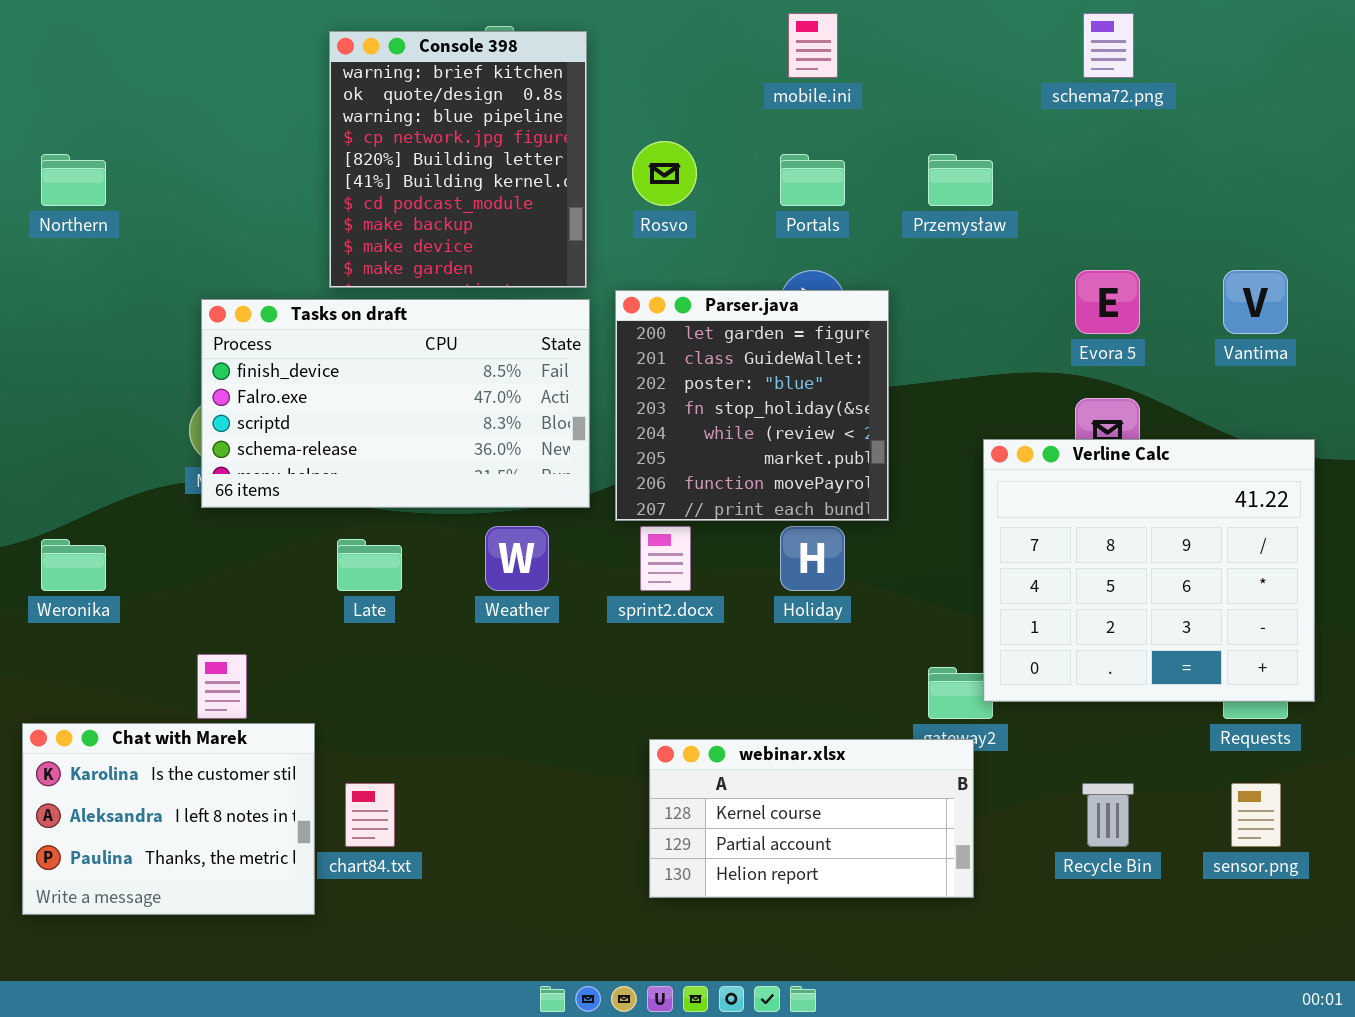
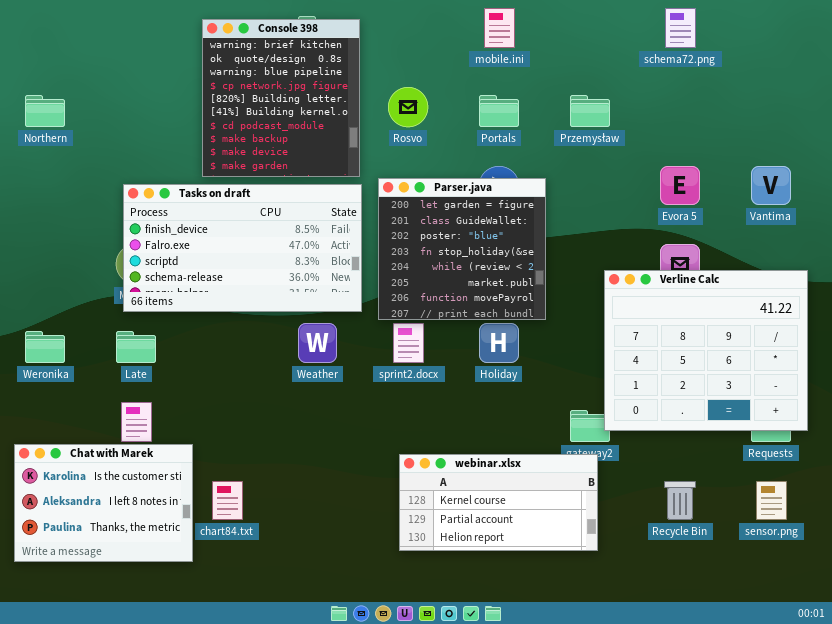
Late: [337,539,402,591] -> [116,331,156,363], moved

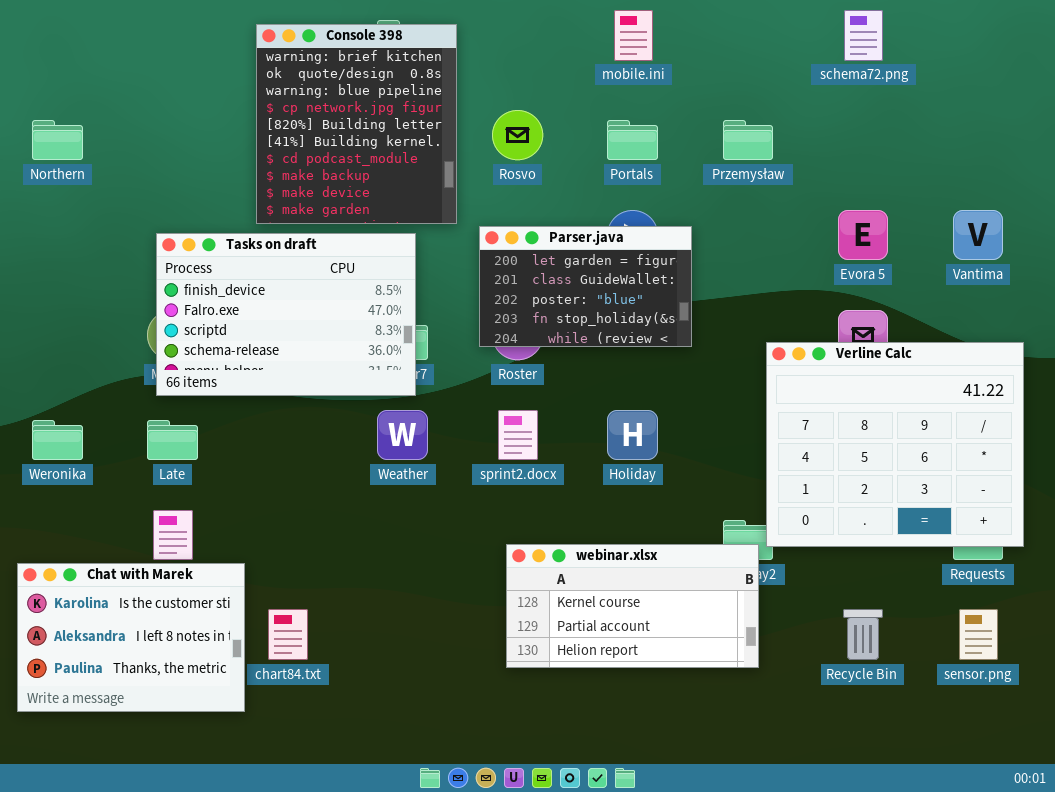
Parser.java: [378,178,546,320] -> [479,226,692,347], resized
Tasks on draft: [123,184,362,312] -> [156,233,416,396], resized
webinar.xlsx: [399,454,598,551] -> [506,544,759,668], moved

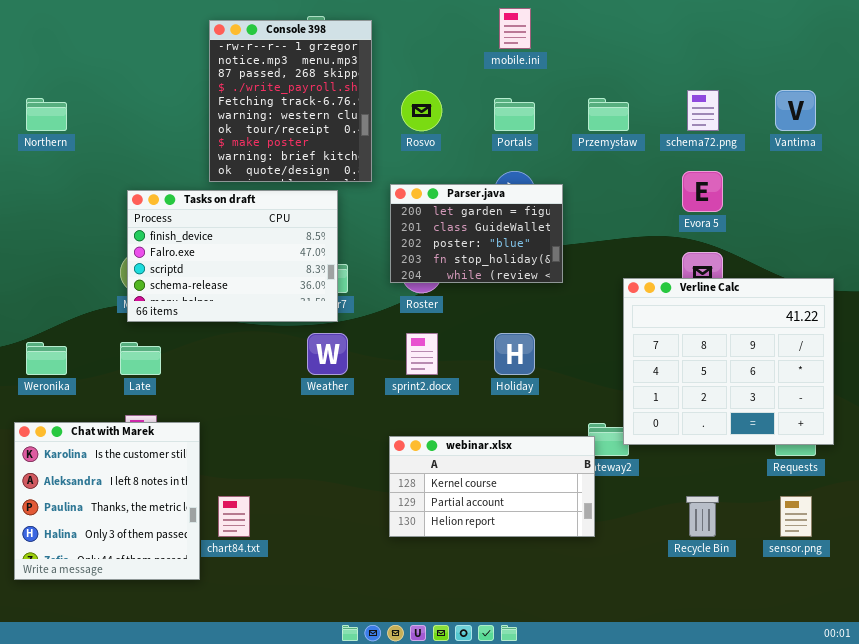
schema72.png: [844,10,883,61] -> [687,90,719,131], moved
Console 398: [256,24,457,224] -> [209,20,372,182], scrolled up 8 rows
Vantima: [953,210,1003,260] -> [775,90,816,131], moved
webinar.xlsx: [506,544,759,668] -> [389,436,595,537], moved
Chat with Marek: [17,563,245,712] -> [14,422,200,580], resized

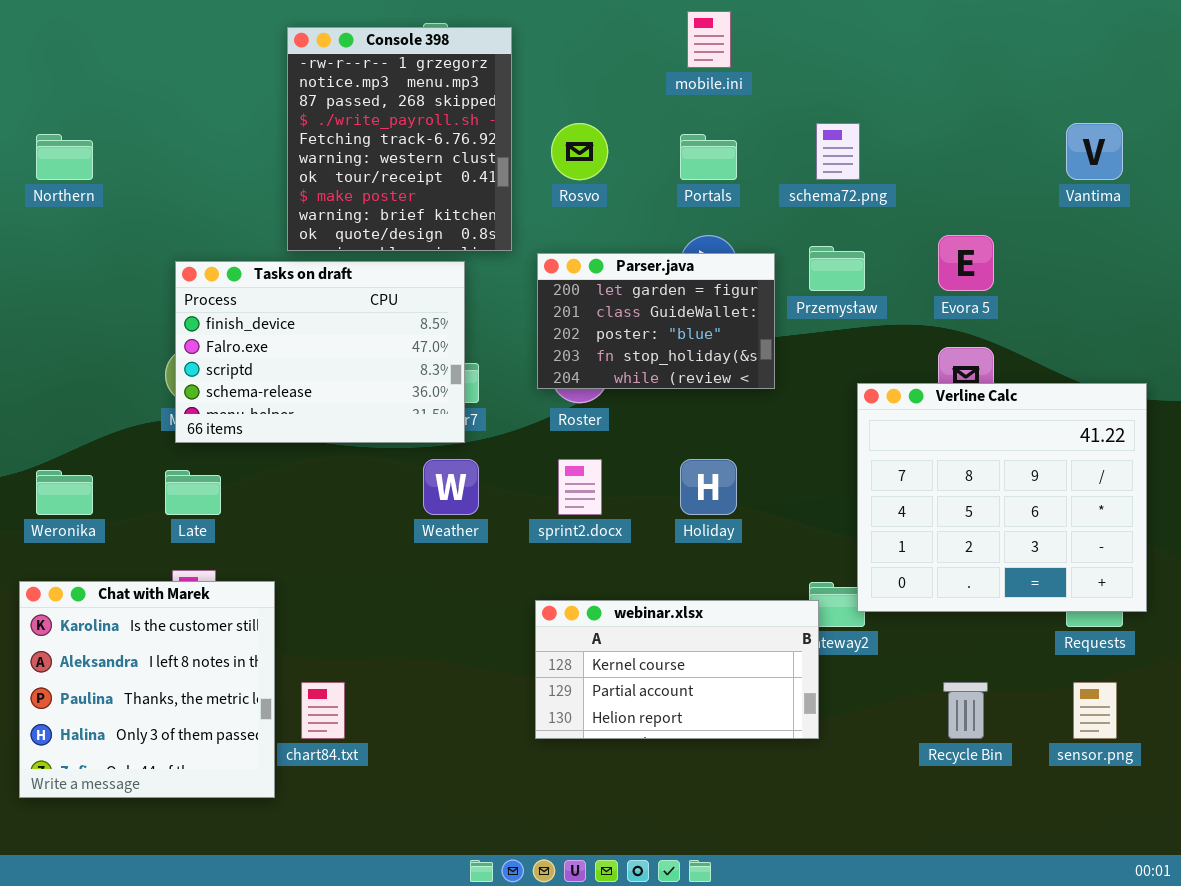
schema72.png: [687,90,719,131] -> [816,123,860,180], moved
Przemysław: [588,98,629,131] -> [809,246,865,291], moved

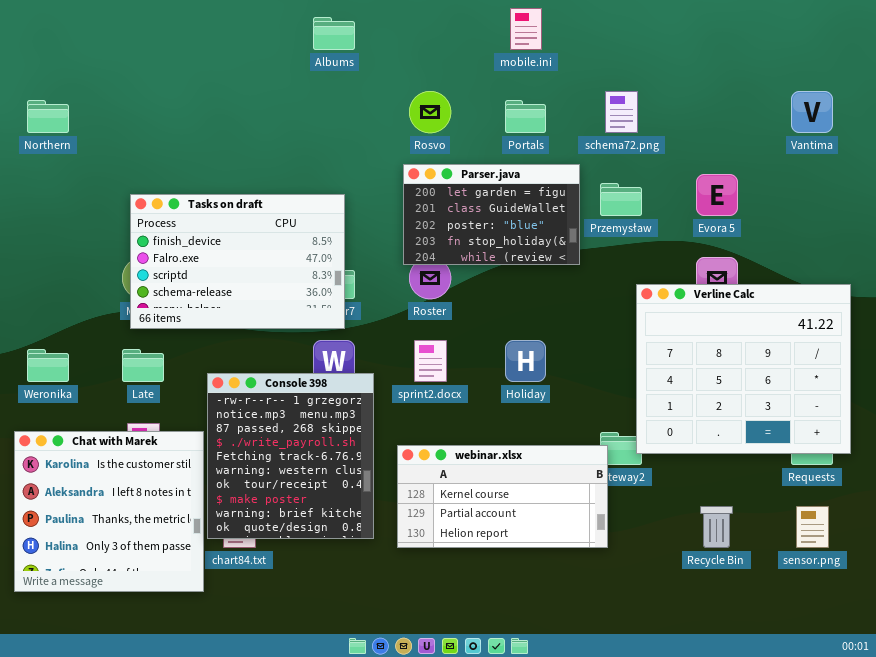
Console 398: [287,27,512,251] -> [207,373,374,539], moved
Parser.java: [537,253,775,389] -> [403,164,580,265], moved

